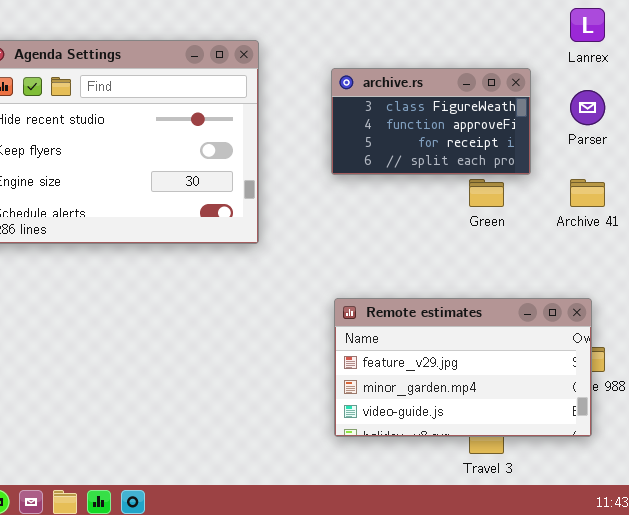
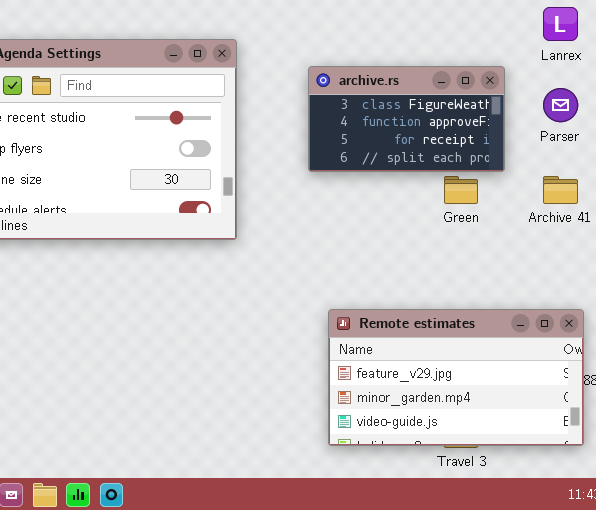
Remote estimates: [334,298,592,437] -> [328,309,584,446], moved

